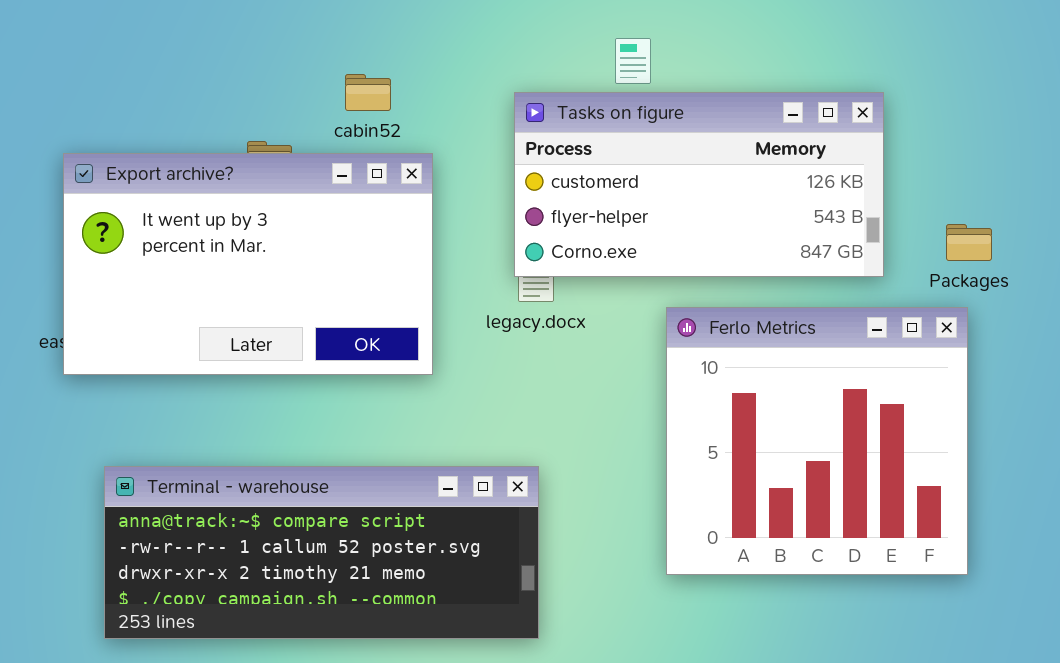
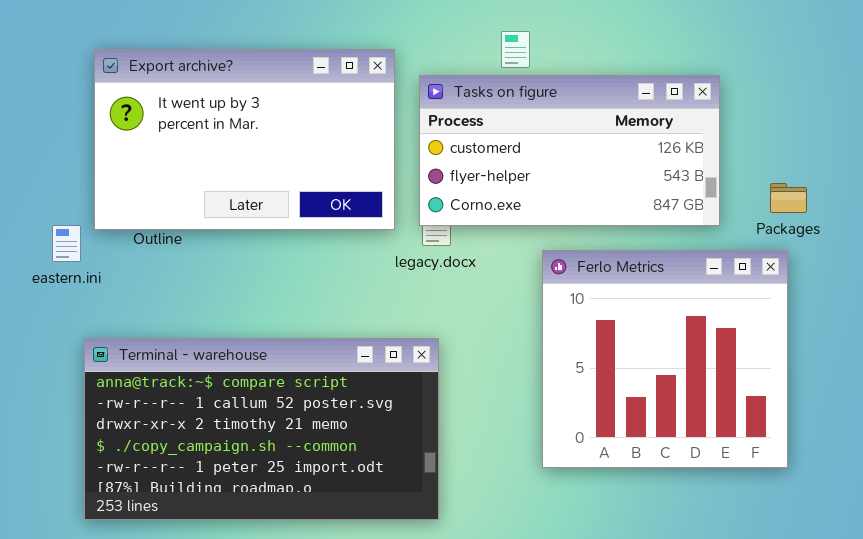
Export archive?: [63,153,433,375] -> [94,49,395,230], moved
Terminal - warehouse: [104,466,539,639] -> [84,338,439,520], resized

